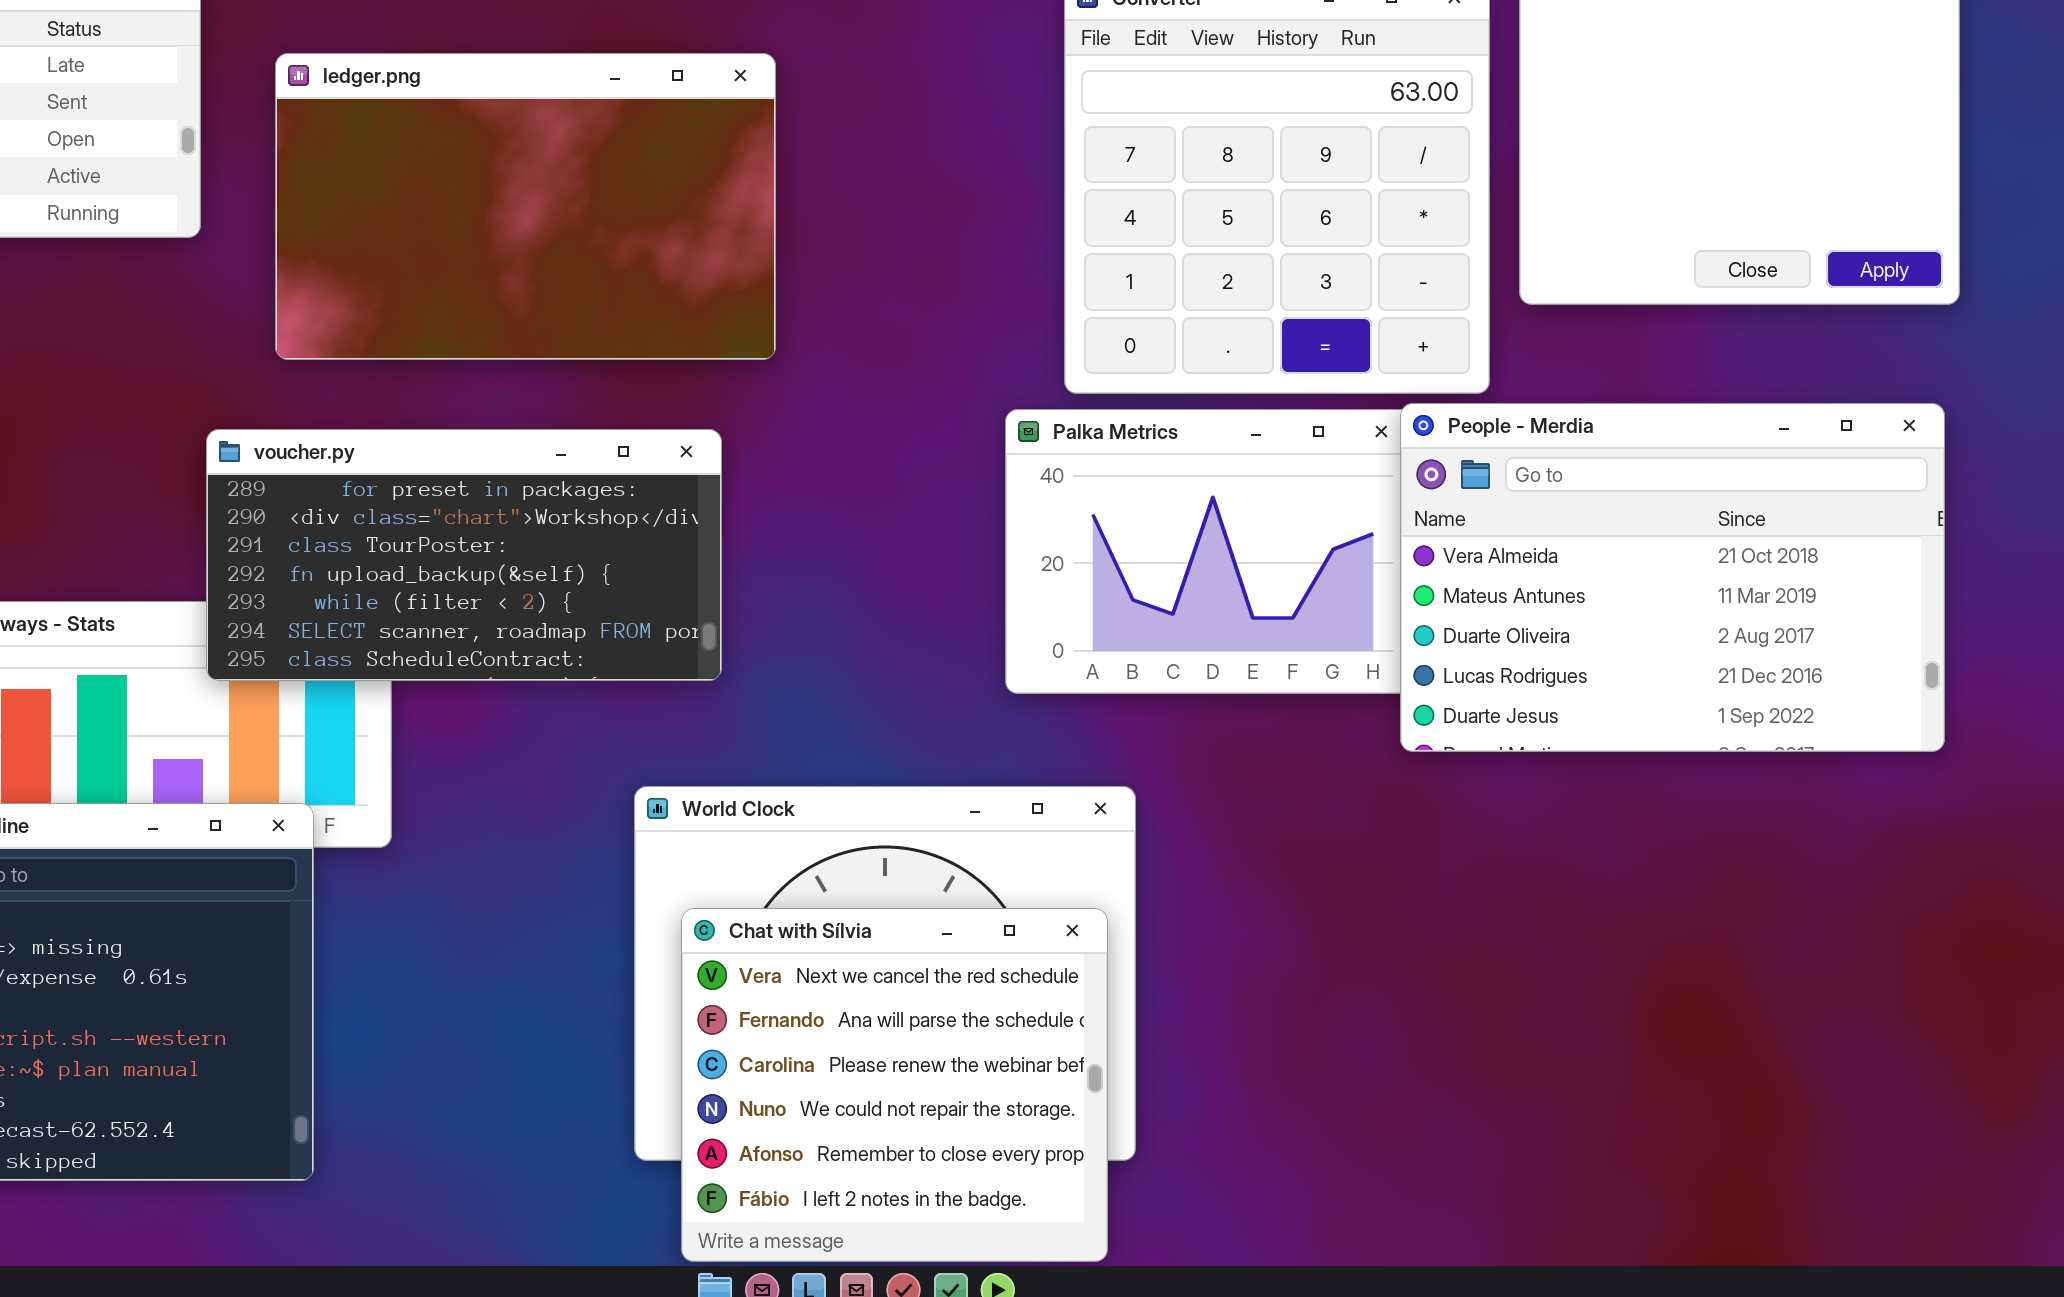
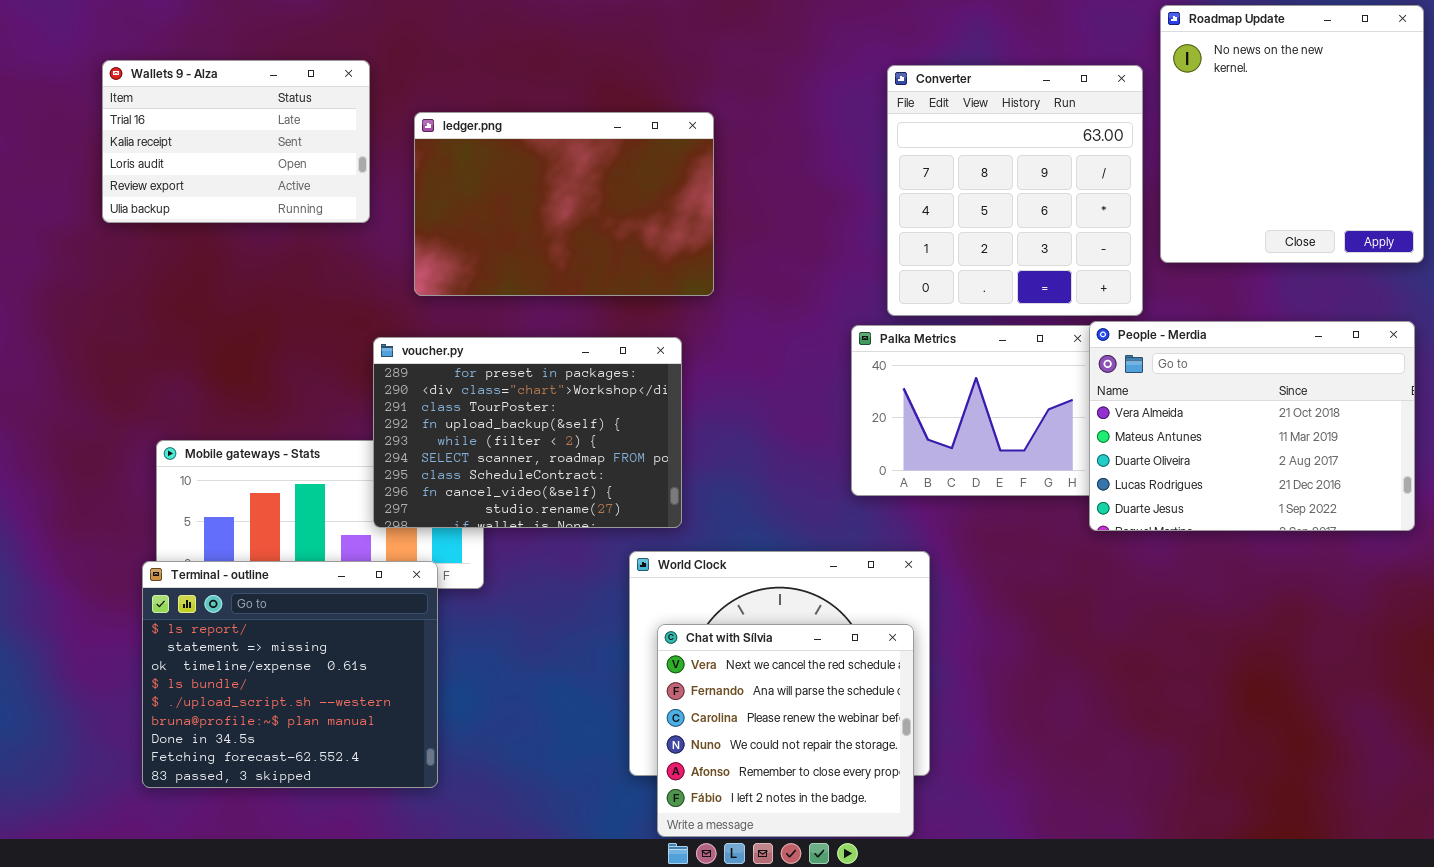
voucher.py: [206,429,722,681] -> [373,337,682,528], resized

